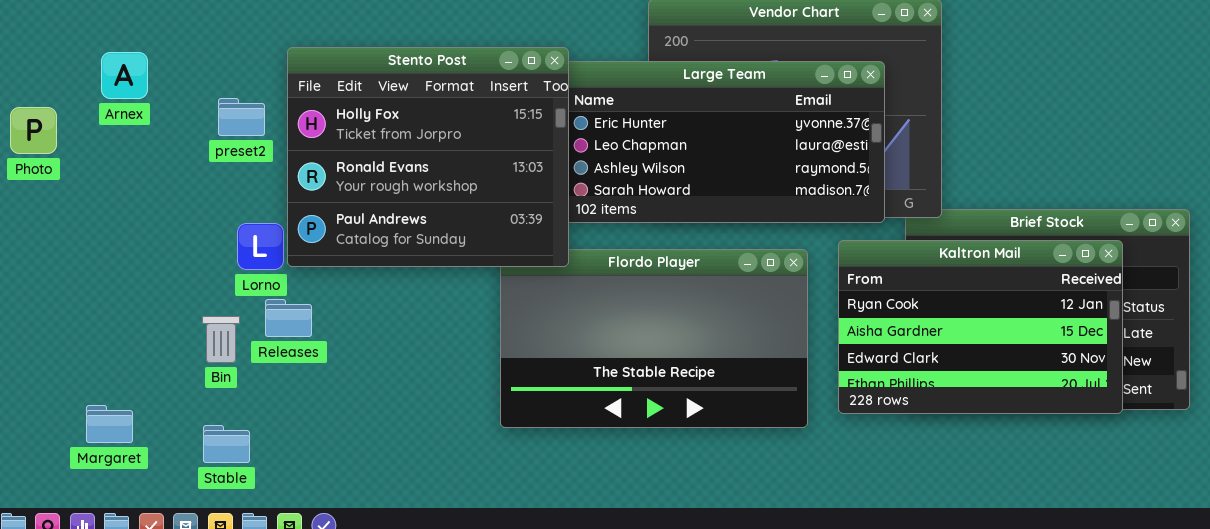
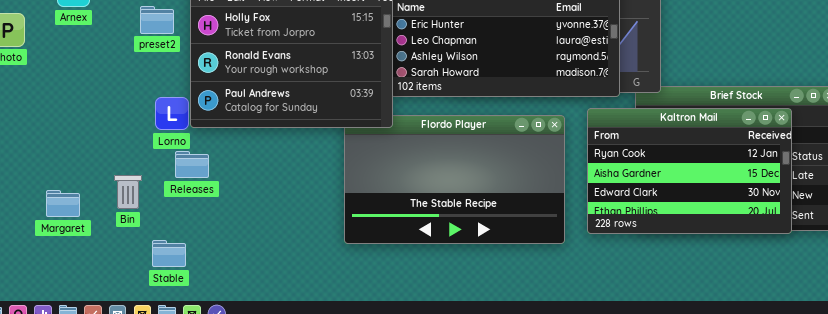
Bin: [202,316,240,363] -> [114,175,142,209], moved
Margaret: [86,405,133,443] -> [46,190,80,217], moved
Stable: [203,425,250,463] -> [152,240,186,267], moved

